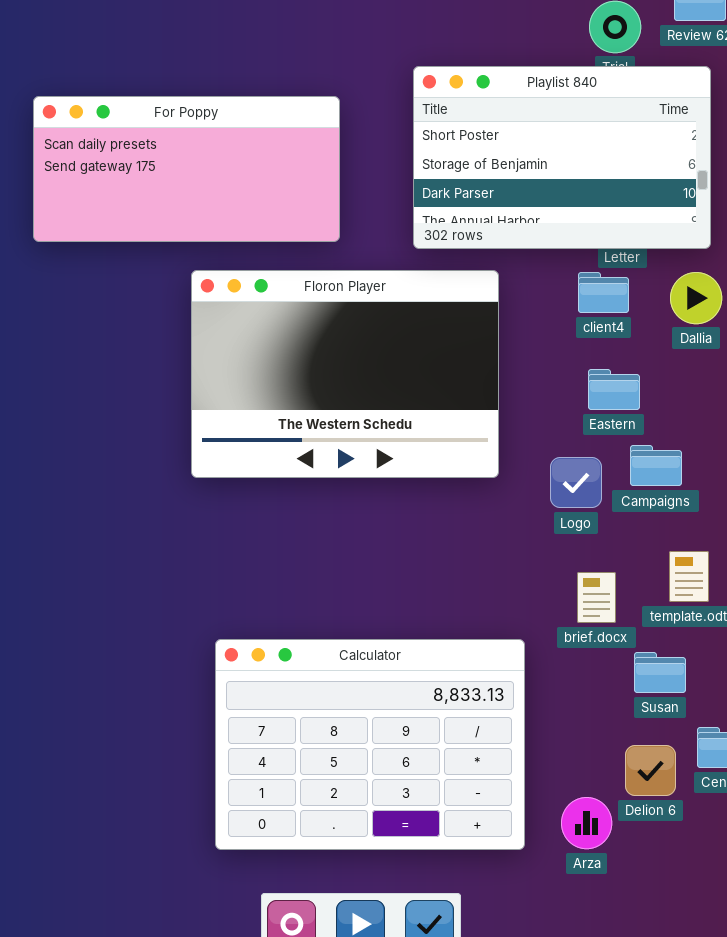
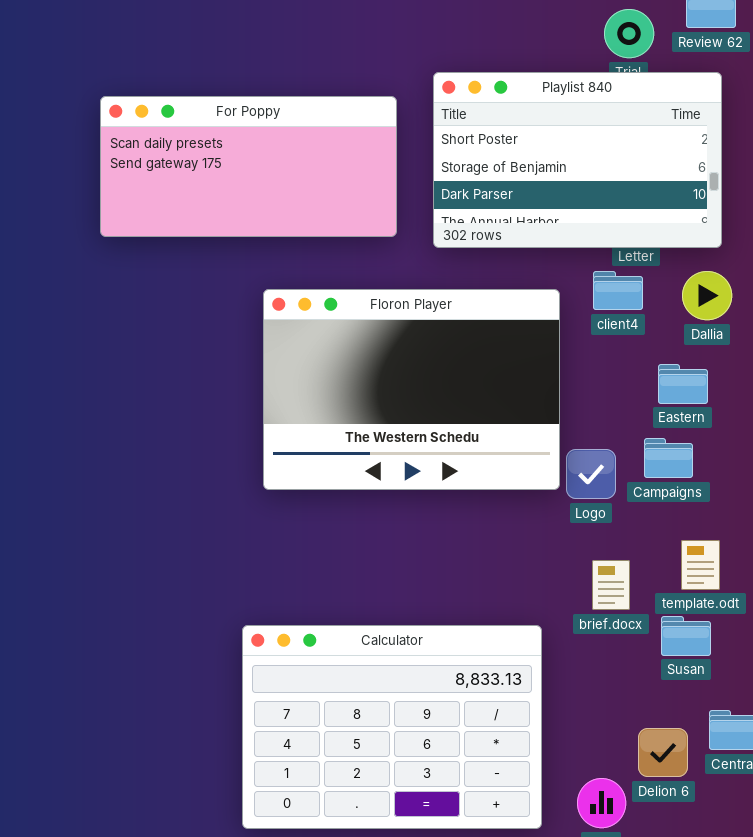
For Poppy: [33,96,340,242] -> [100,96,397,237], moved
Floron Player: [191,270,499,478] -> [263,289,560,490], moved
Eastern: [588,369,640,410] -> [658,364,708,404], moved
Susan: [634,652,686,693] -> [661,616,711,656], moved

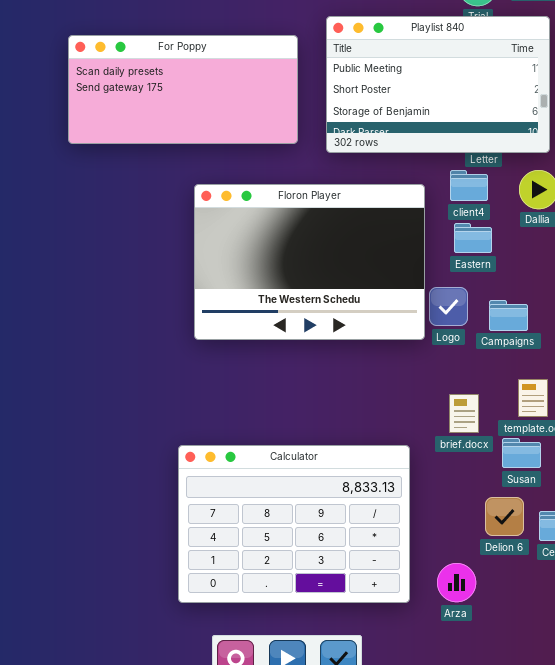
Playlist 840: [433,72,722,248] -> [326,16,550,153], scrolled up 1 row
Eastern: [658,364,708,404] -> [454,223,492,253], moved
Logo: [566,449,616,499] -> [429,287,468,326], moved
Delion 6: [638,728,688,777] -> [485,497,524,536], moved

